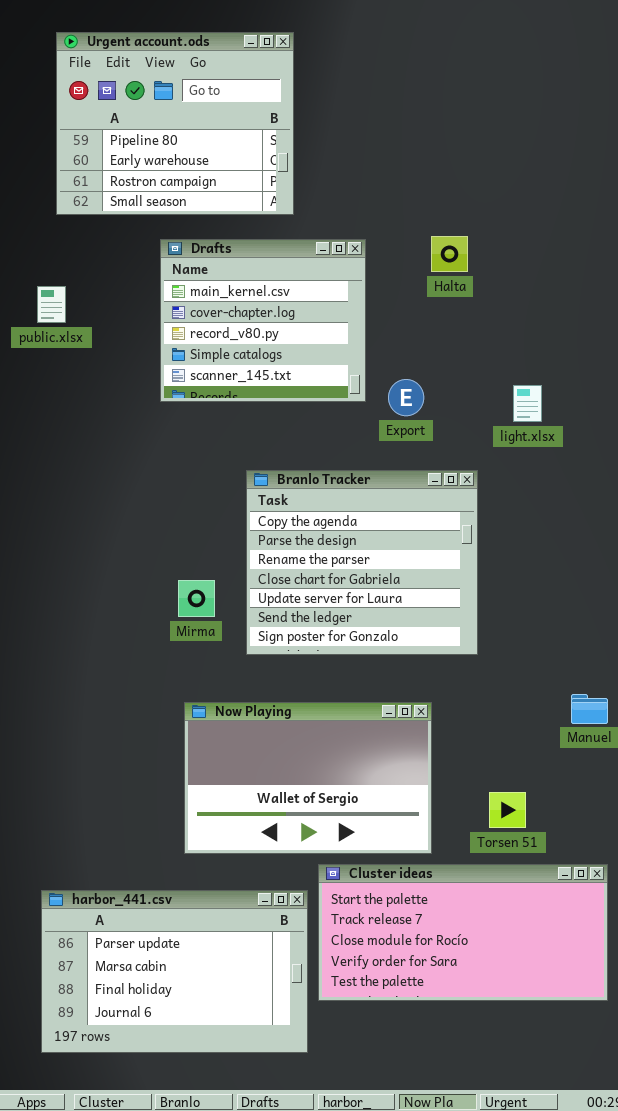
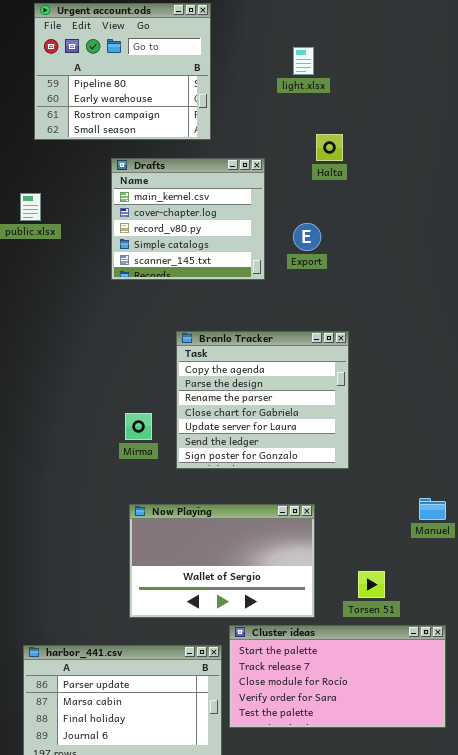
Halta: [431,236,468,272] -> [316,134,343,161], moved
Export: [388,379,424,416] -> [293,223,321,251], moved
light.xlsx: [513,385,542,422] -> [293,47,314,75], moved

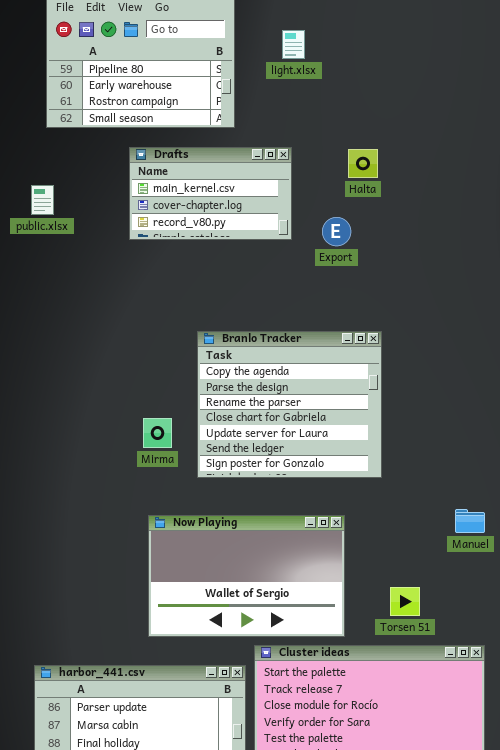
light.xlsx: [293,47,314,75] -> [282,30,305,59], moved
Halta: [316,134,343,161] -> [348,149,378,178], moved
Drafts: [111,158,265,280] -> [129,147,292,240], resized

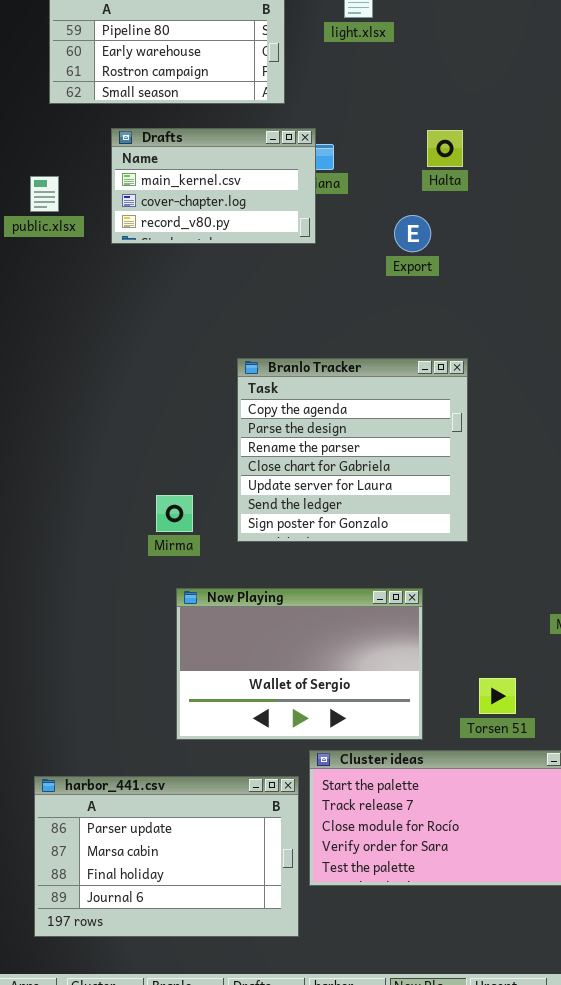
Drafts: [129,147,292,240] -> [111,128,316,244], moved
Mirma: [143,418,172,448] -> [156,495,193,532], moved

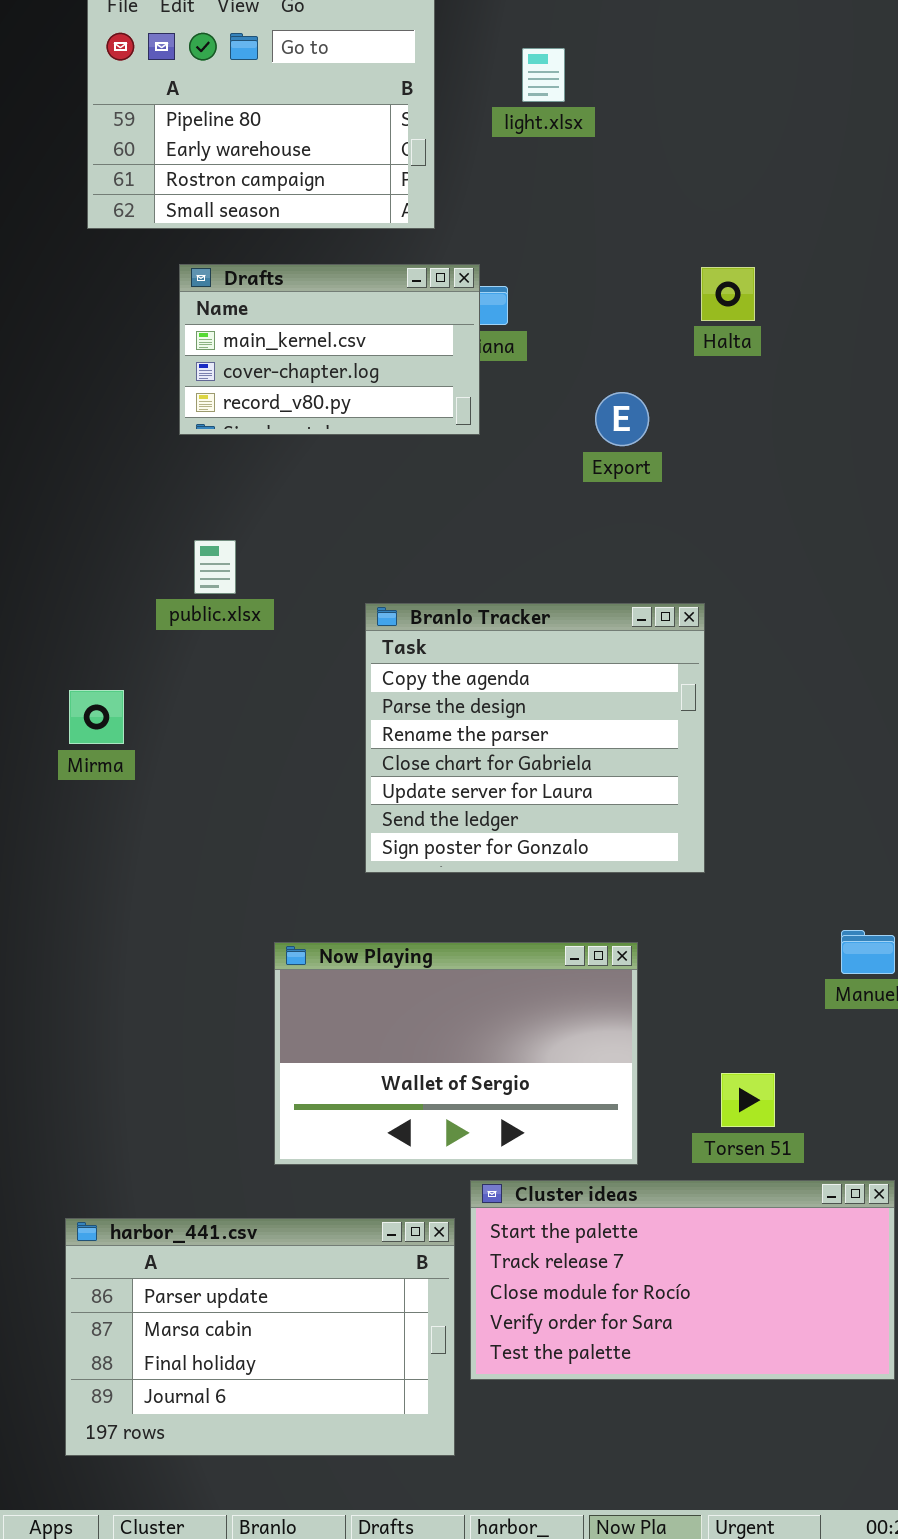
Halta: [427,130,463,167] -> [701,267,755,321], moved
public.xlsx: [30,176,59,212] -> [194,540,236,594], moved
Mirma: [156,495,193,532] -> [69,690,124,744], moved

